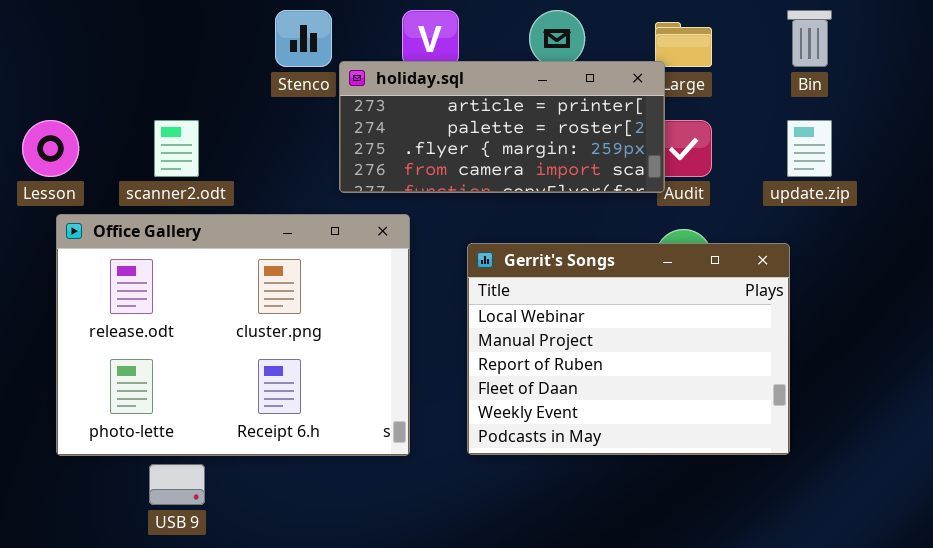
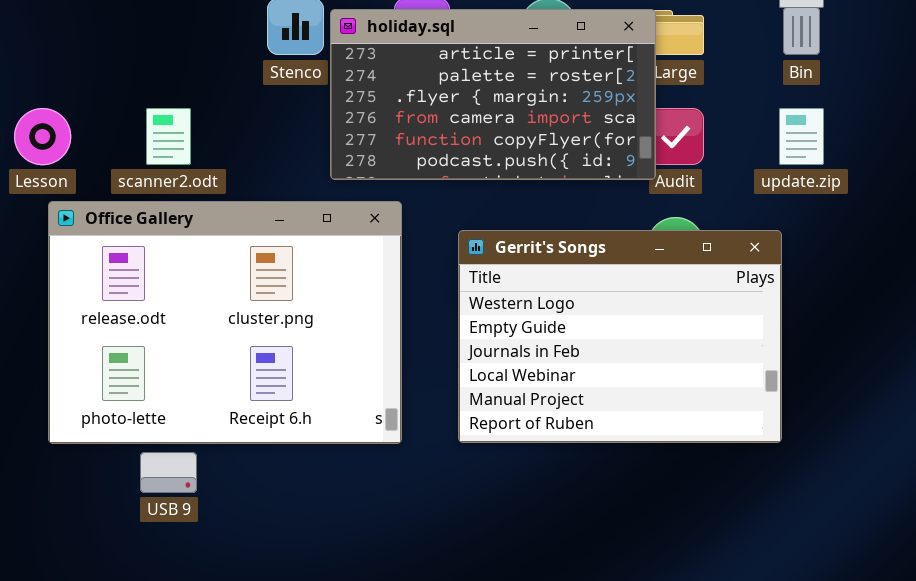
holiday.sql: [339,61,665,193] -> [330,9,656,180], resized
Gerrit's Songs: [467,243,790,455] -> [458,230,782,443], scrolled up 3 rows

